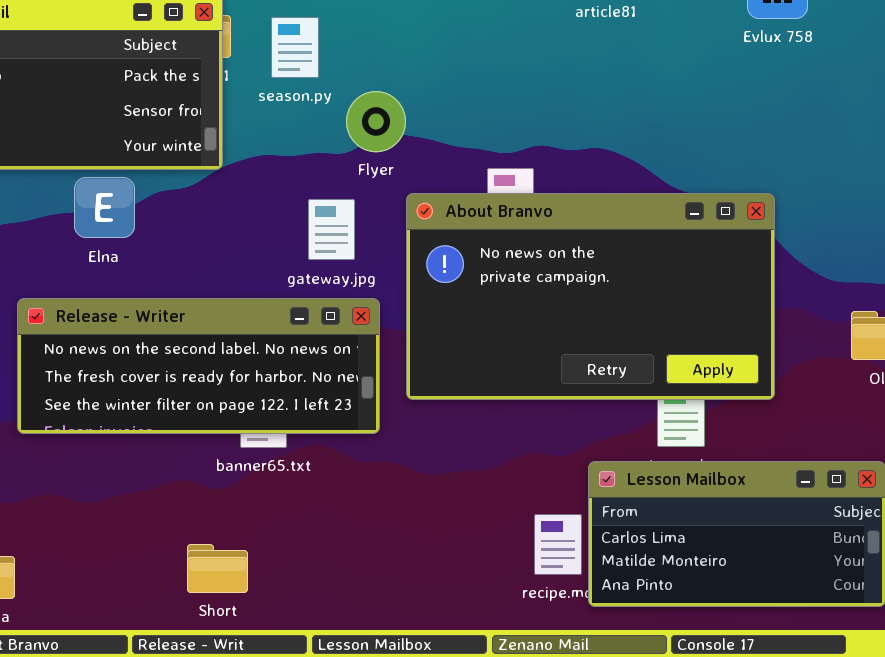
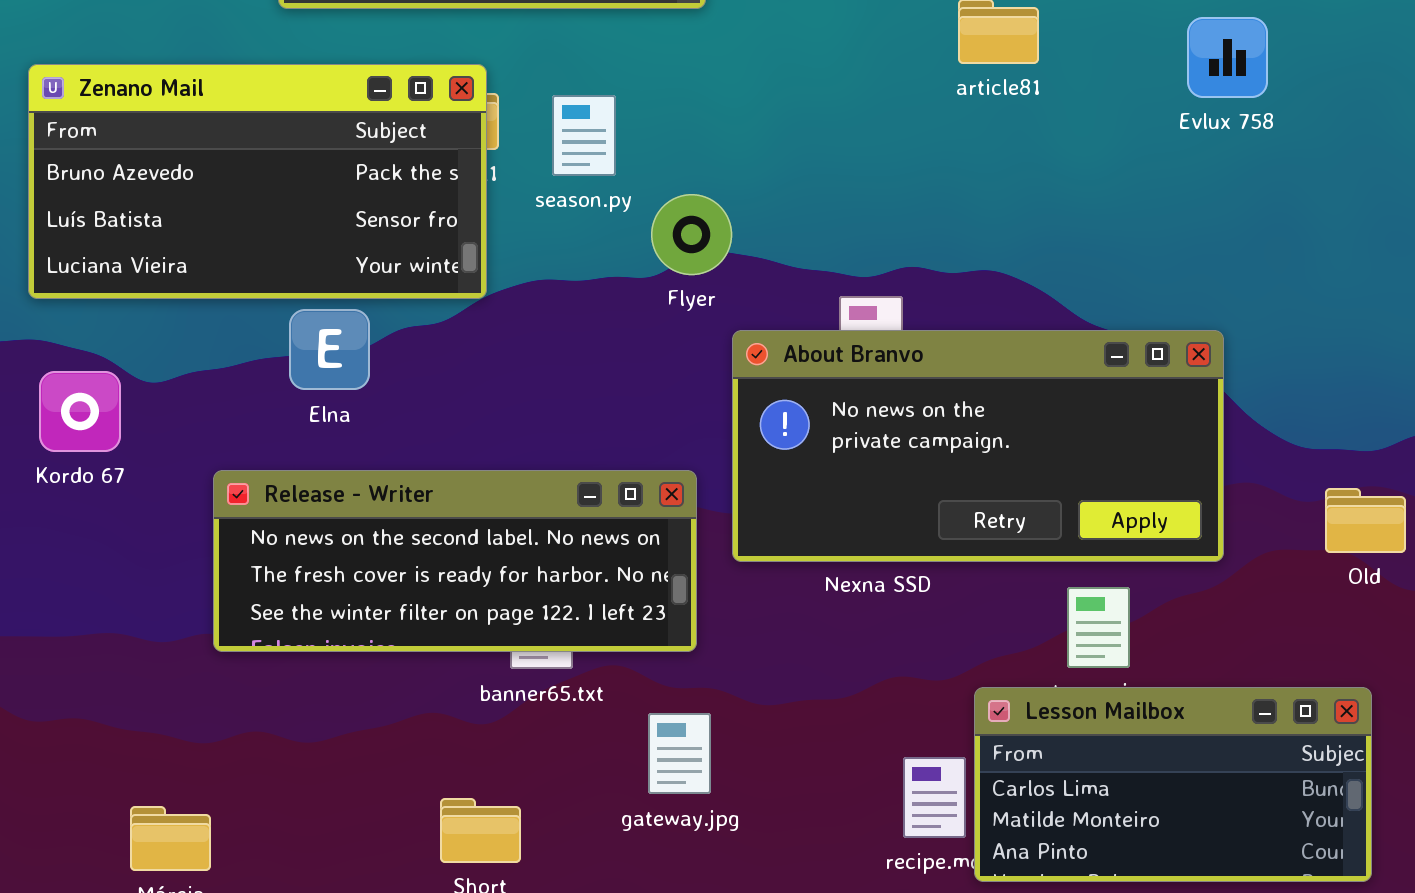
About Branvo: [406,193,775,400] -> [732,330,1224,562], resized
gateway.jpg: [308,199,355,260] -> [648,713,711,794], moved

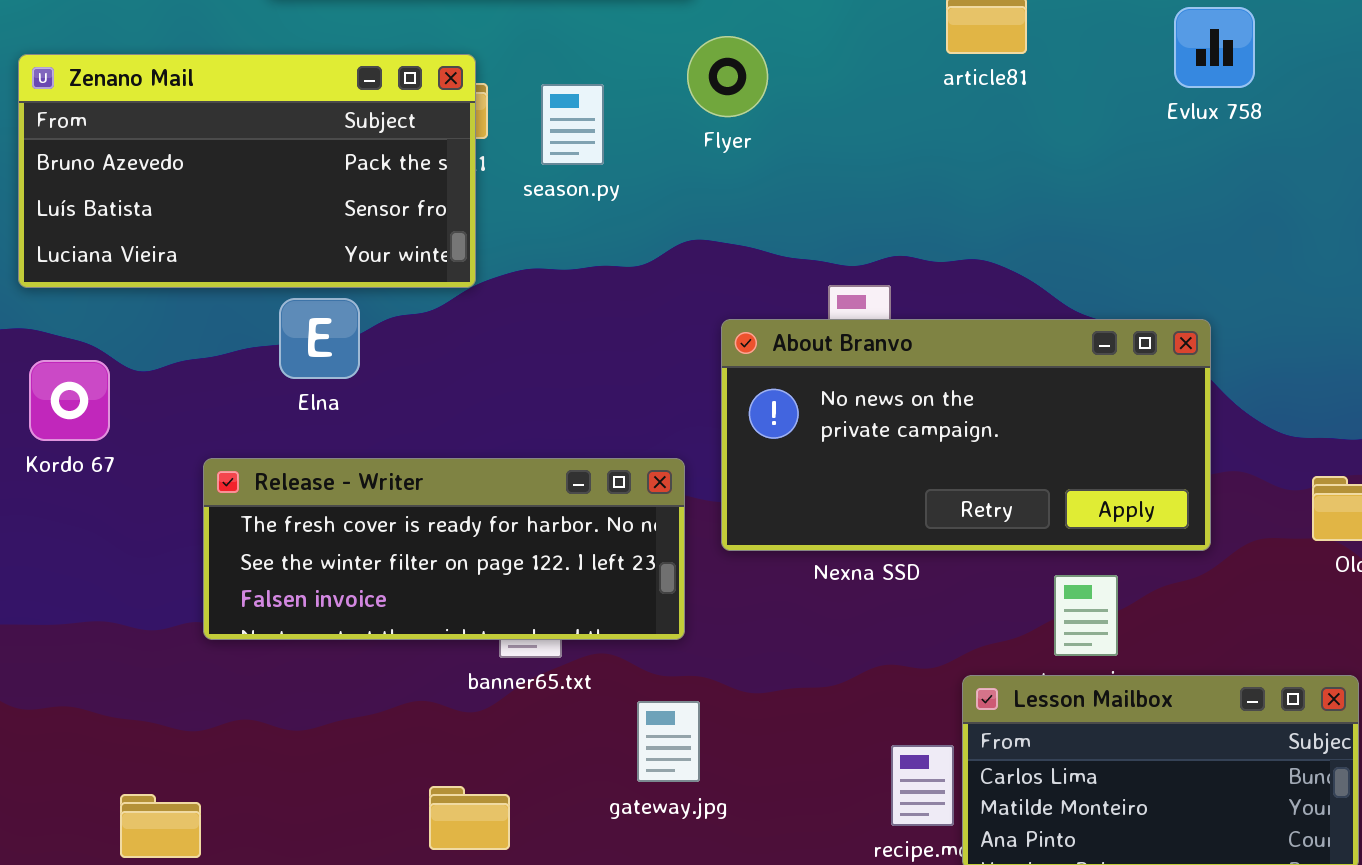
Flyer: [651,194,732,275] -> [687,36,768,117], moved
Release - Writer: [213,470,697,652] -> [203,458,685,640], scrolled down 1 row

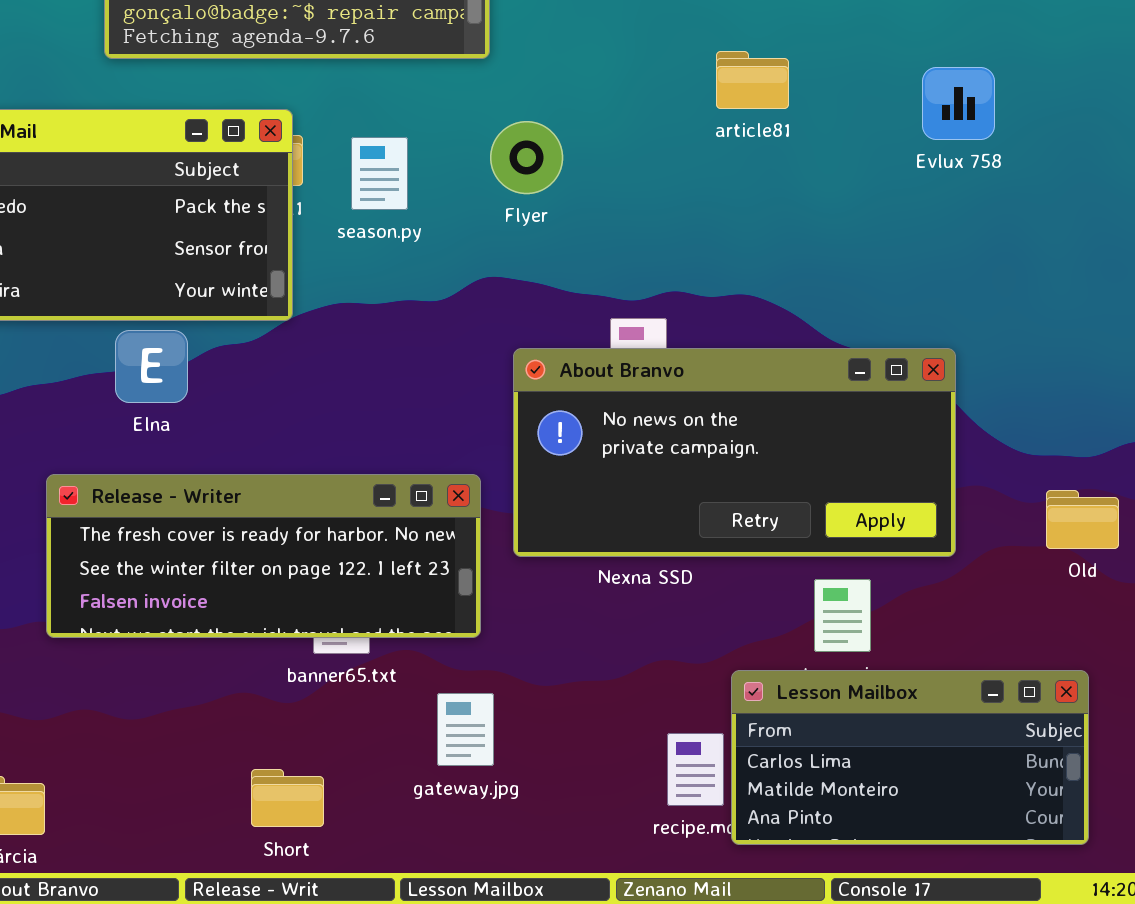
Flyer: [687,36,768,117] -> [490,121,563,194], moved

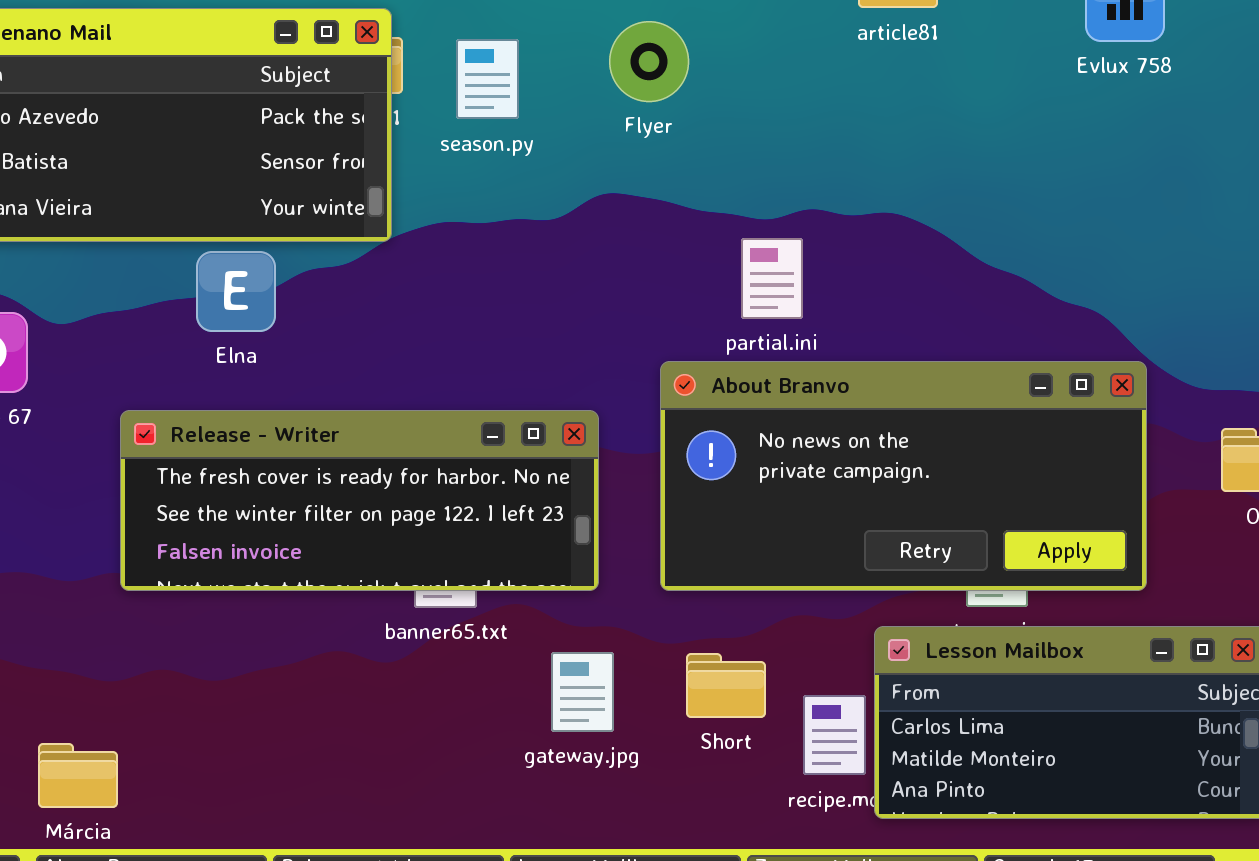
About Branvo: [513,348,956,557] -> [660,361,1147,591], moved
Short: [251,769,324,827] -> [686,653,766,718], moved

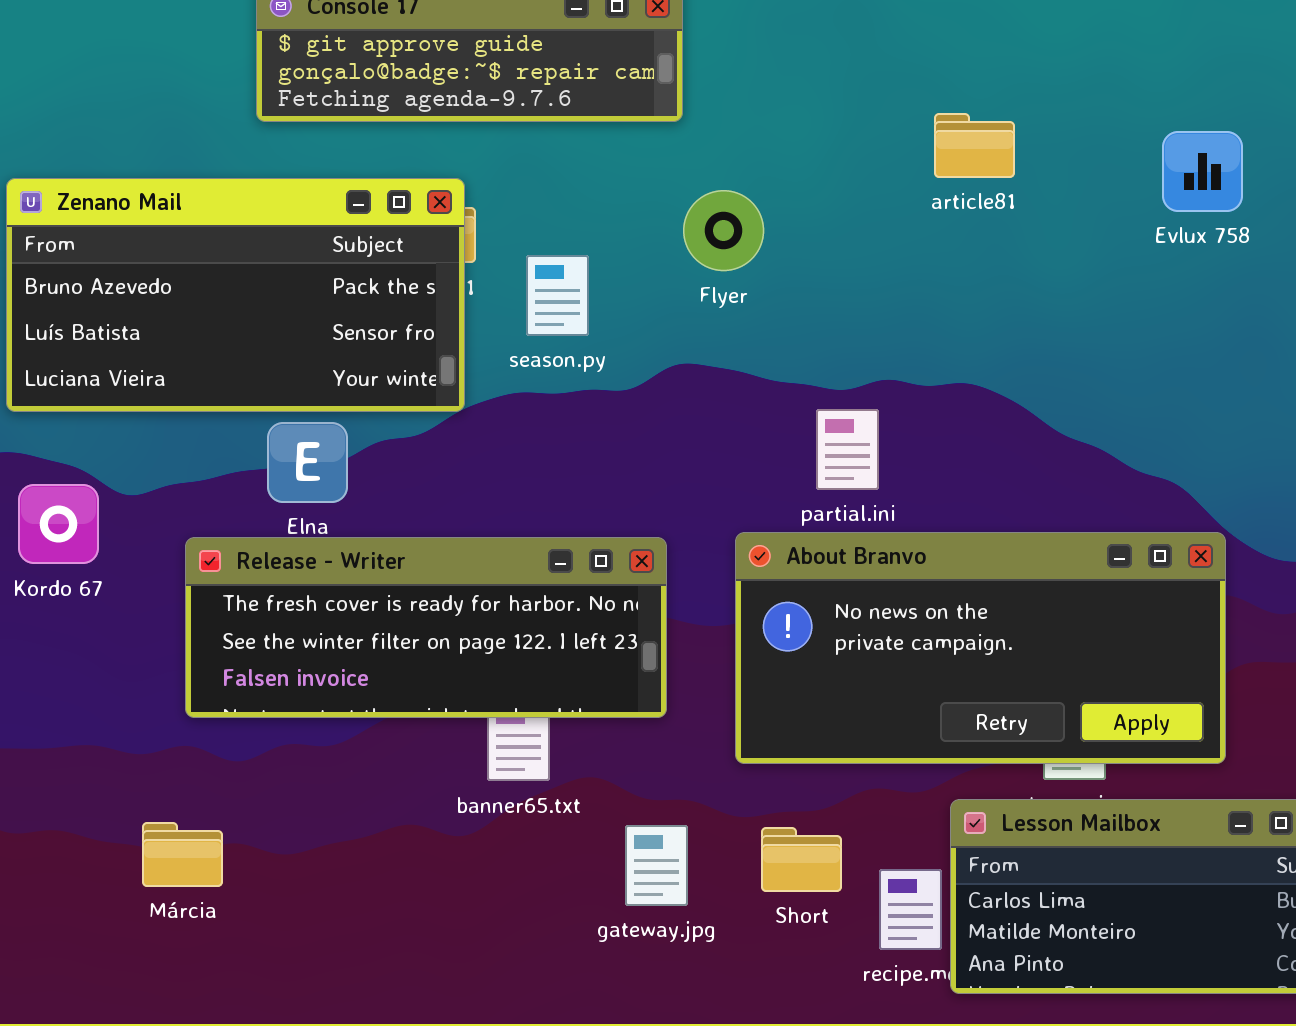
season.py: [456,39,519,119] -> [526,255,589,336], moved
Release - Writer: [120,410,599,591] -> [185,537,667,718], moved
Márcia: [38,743,118,808] -> [142,822,223,887], moved

